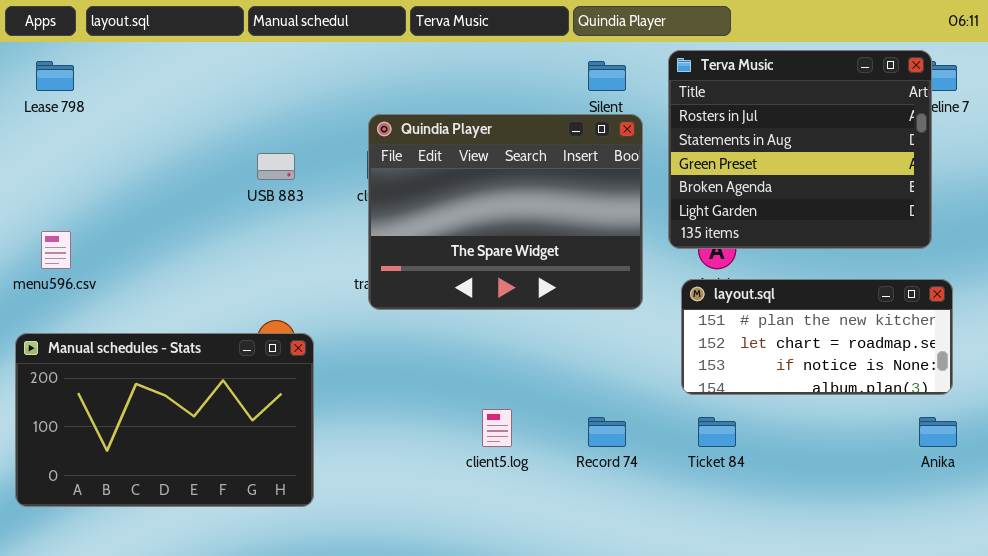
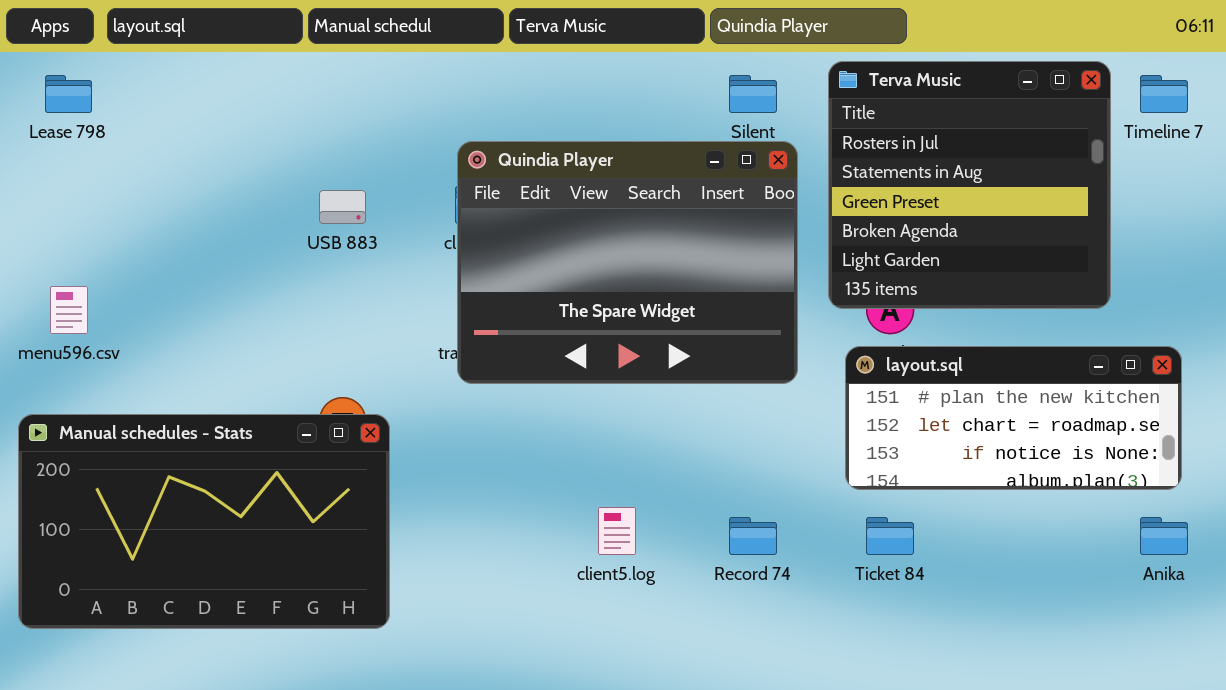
Terva Music: [668,50,932,249] -> [828,61,1111,309], resized

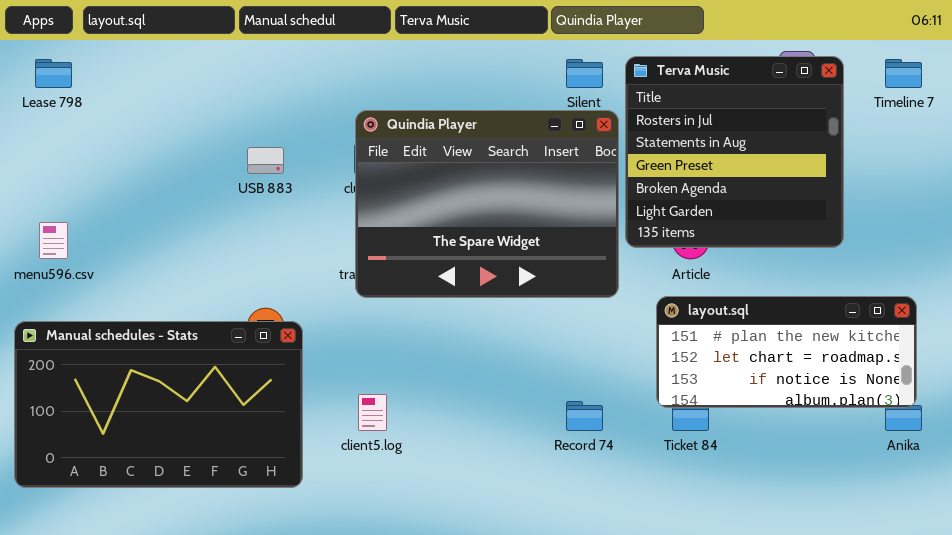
Terva Music: [828,61,1111,309] -> [625,56,844,248], moved
layout.sql: [845,346,1182,490] -> [656,296,917,408], moved
client5.log: [598,507,636,555] -> [358,394,387,431], moved

